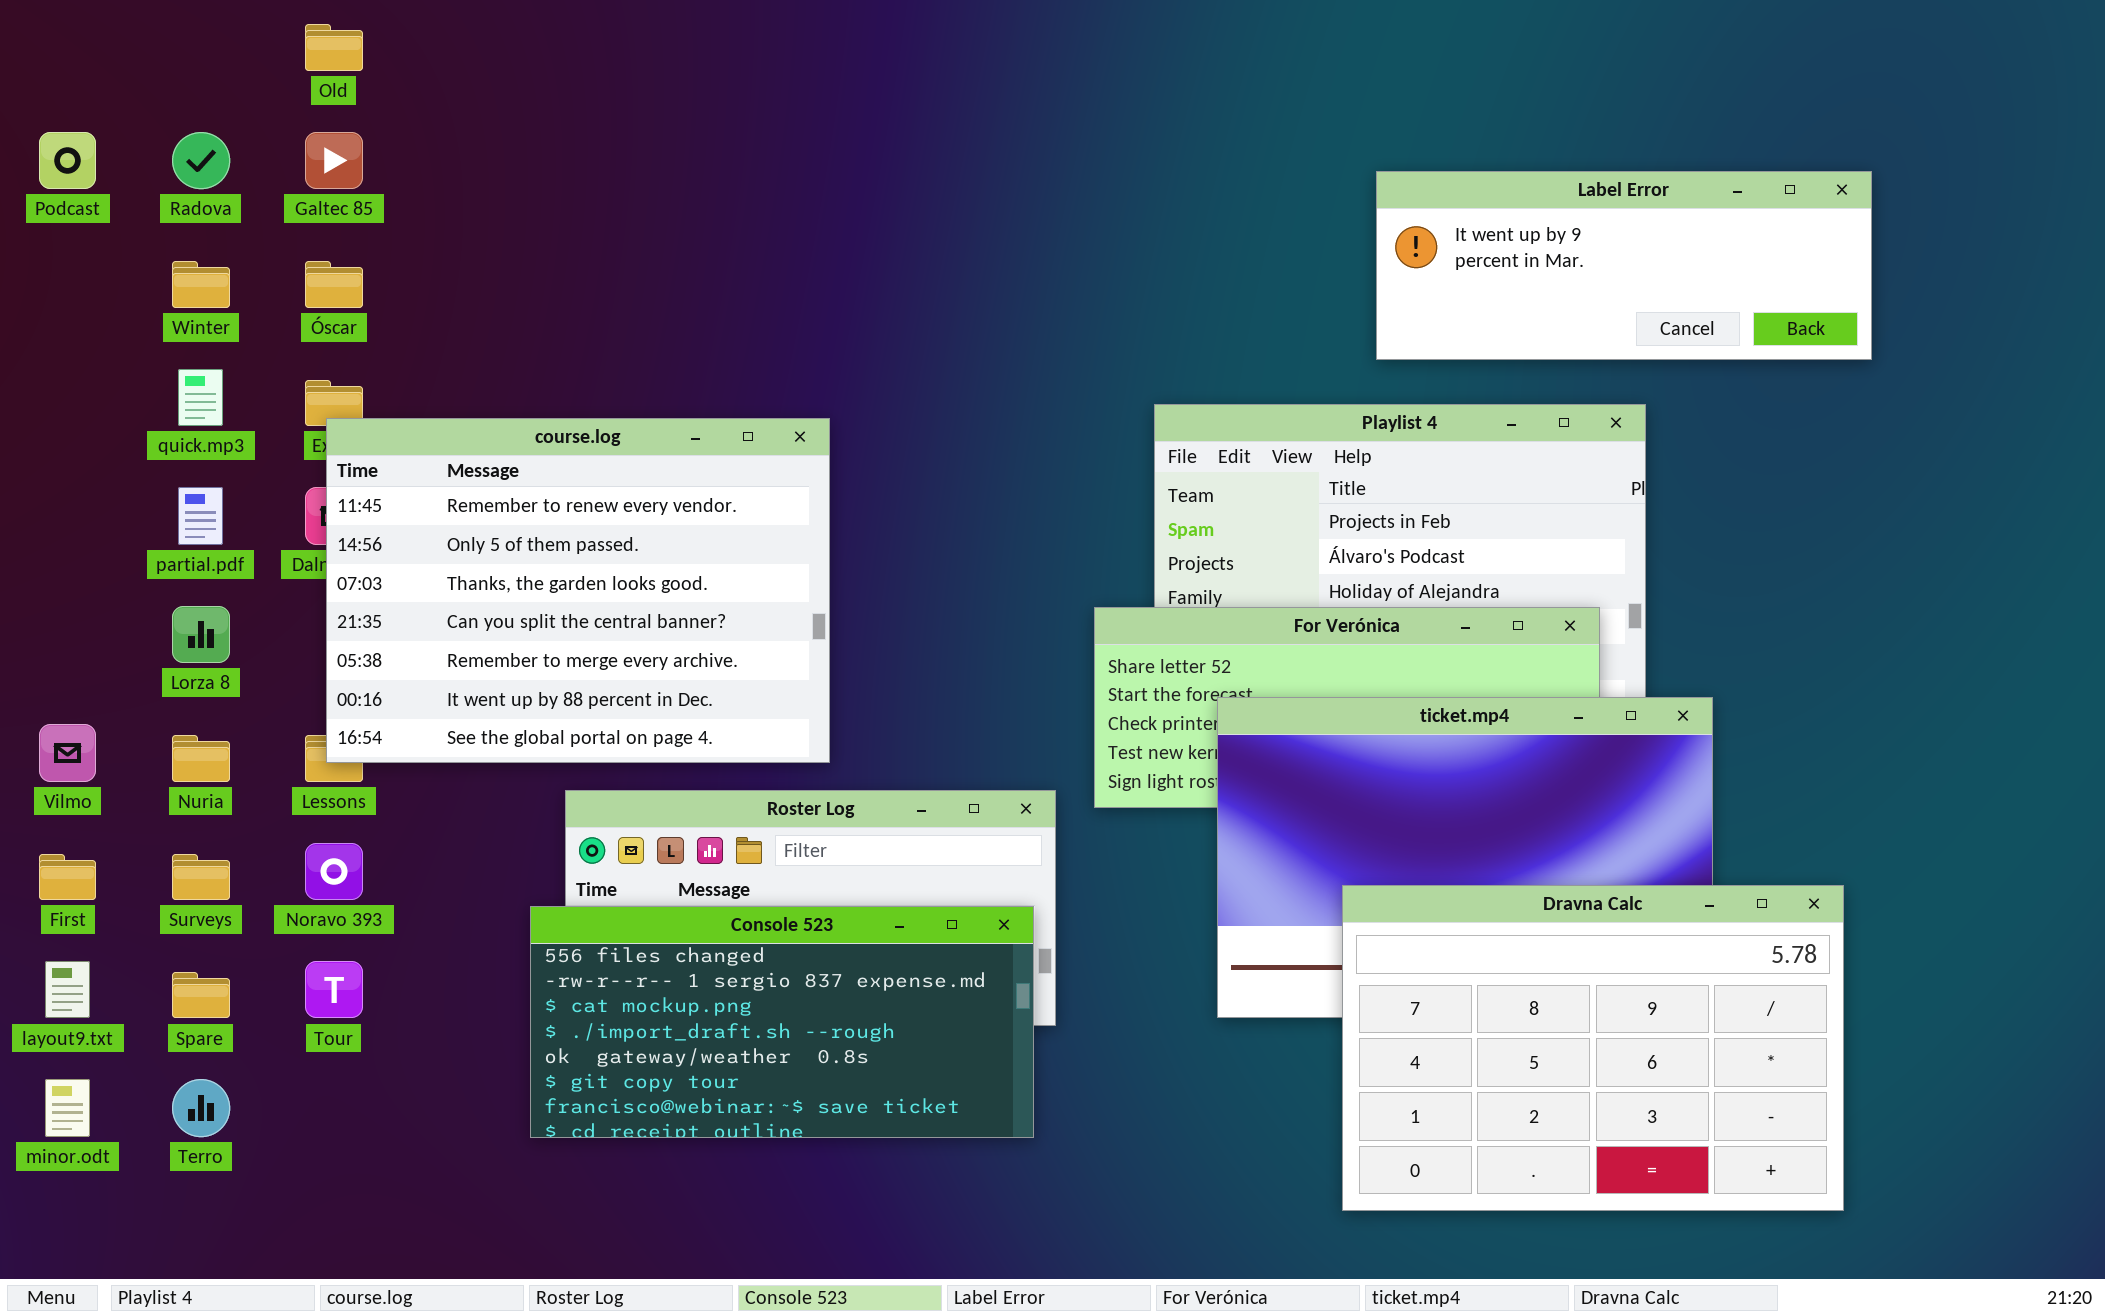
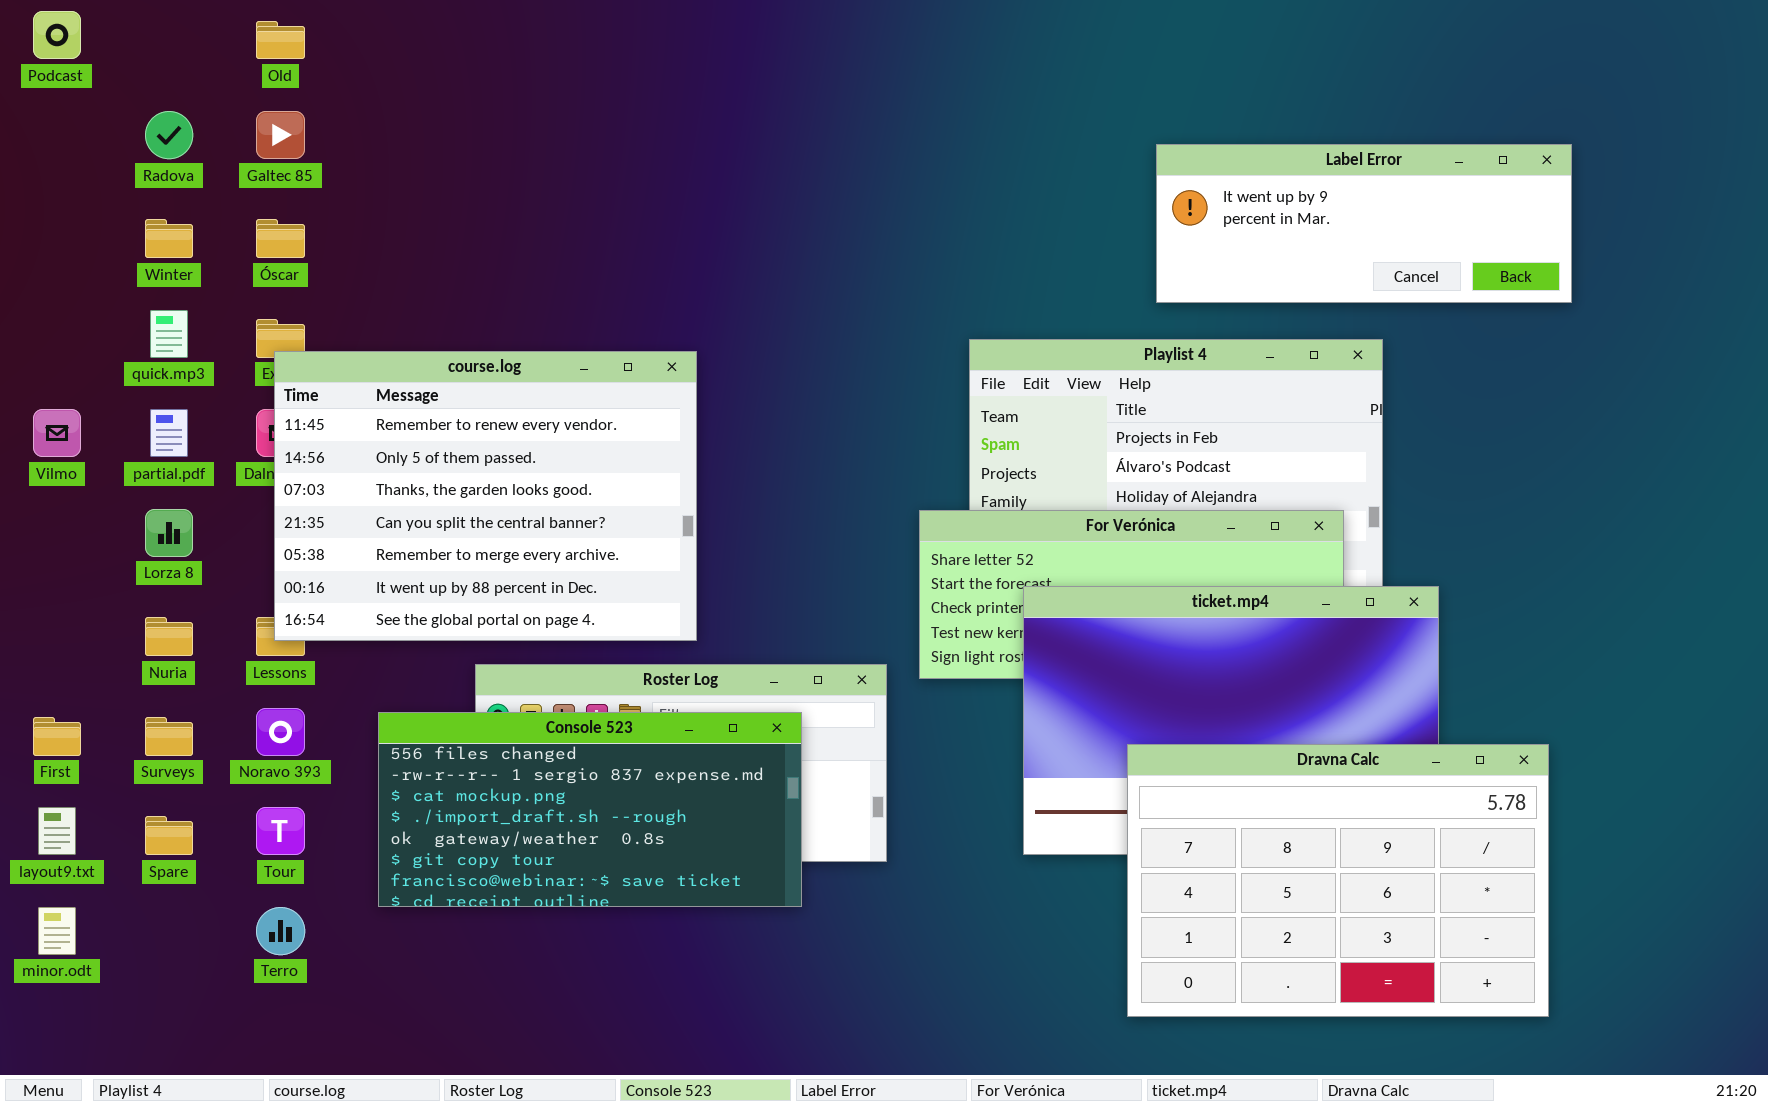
Podcast: [39,132,96,189] -> [33,11,81,59], moved
Vilmo: [39,724,96,782] -> [33,409,81,457], moved
Console 523: [530,906,1034,1138] -> [378,712,802,907], moved
Terro: [172,1079,230,1137] -> [256,907,305,955], moved

